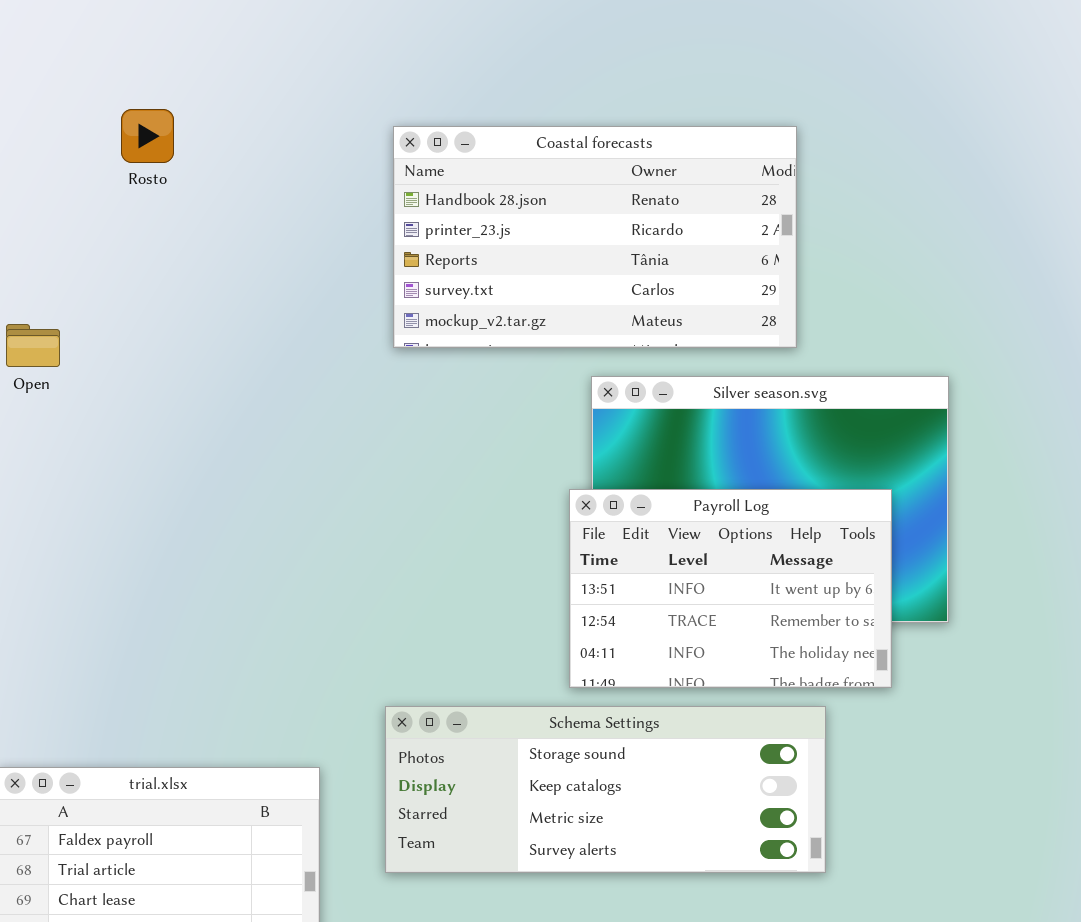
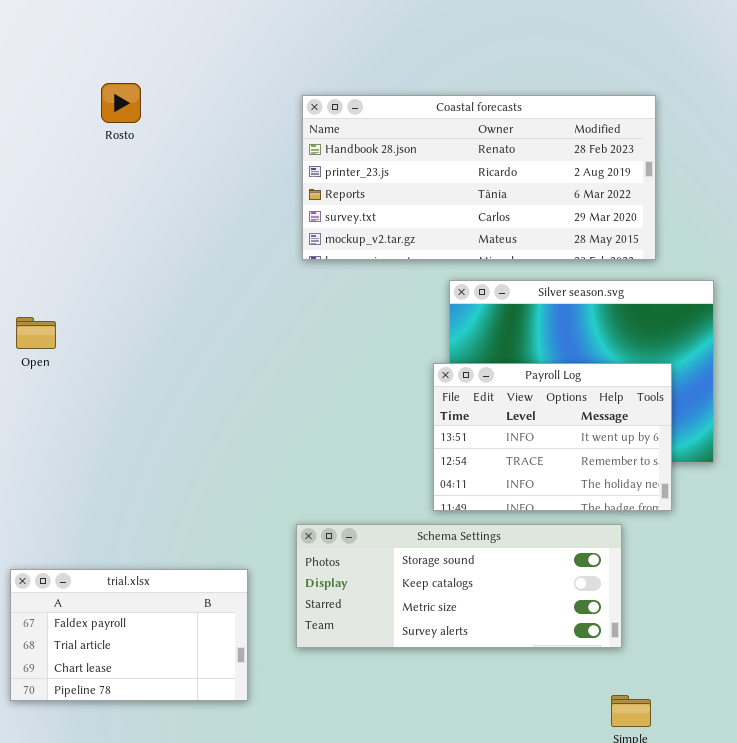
Coastal forecasts: [393,126,797,348] -> [302,95,656,260], resized
Open: [6,324,60,367] -> [16,317,56,349], moved

